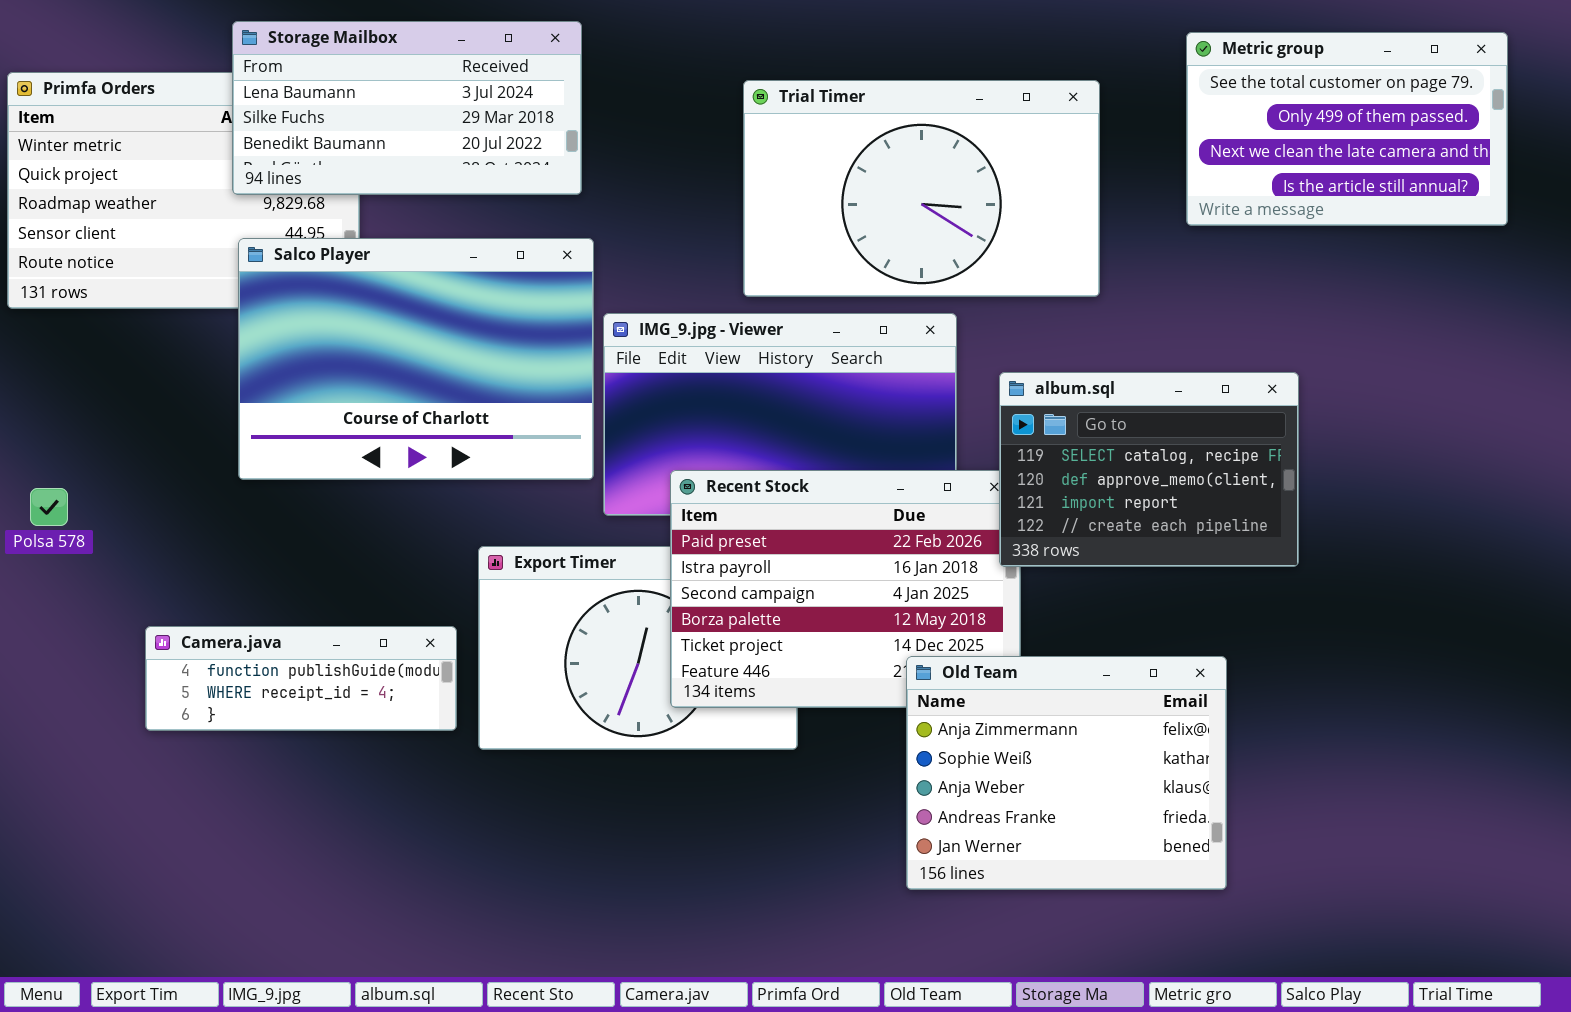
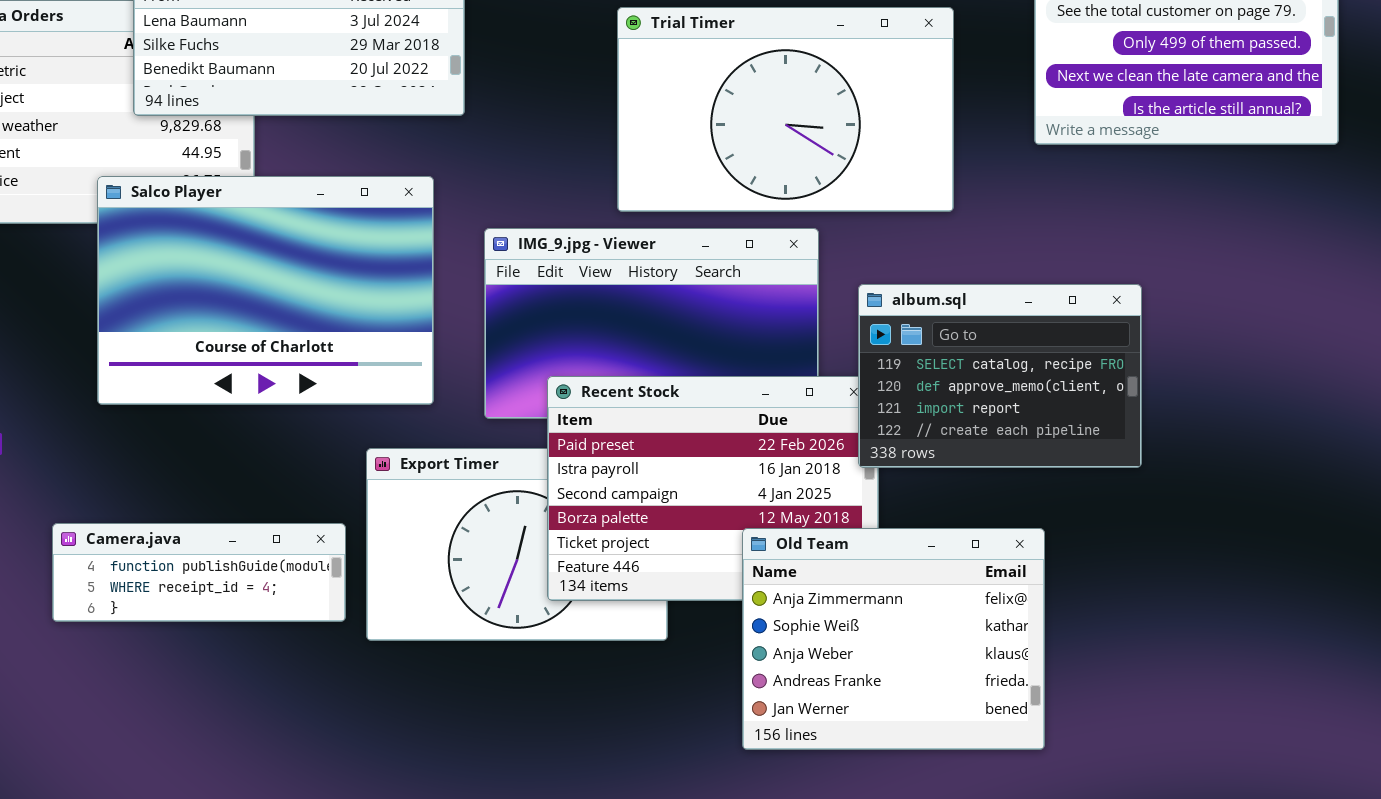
Salco Player: [238,238,594,480] -> [97,176,434,405], moved
Old Team: [906,656,1227,890] -> [742,528,1045,750], moved

